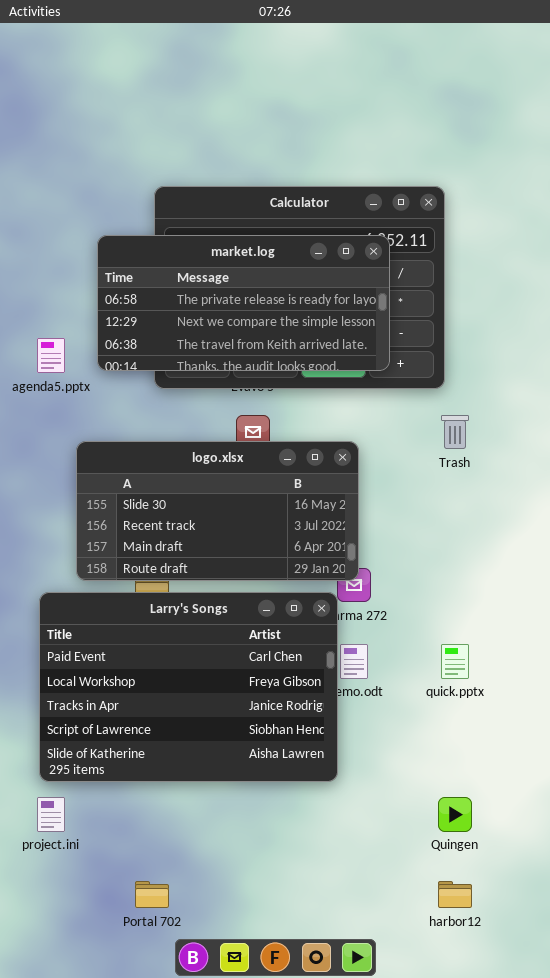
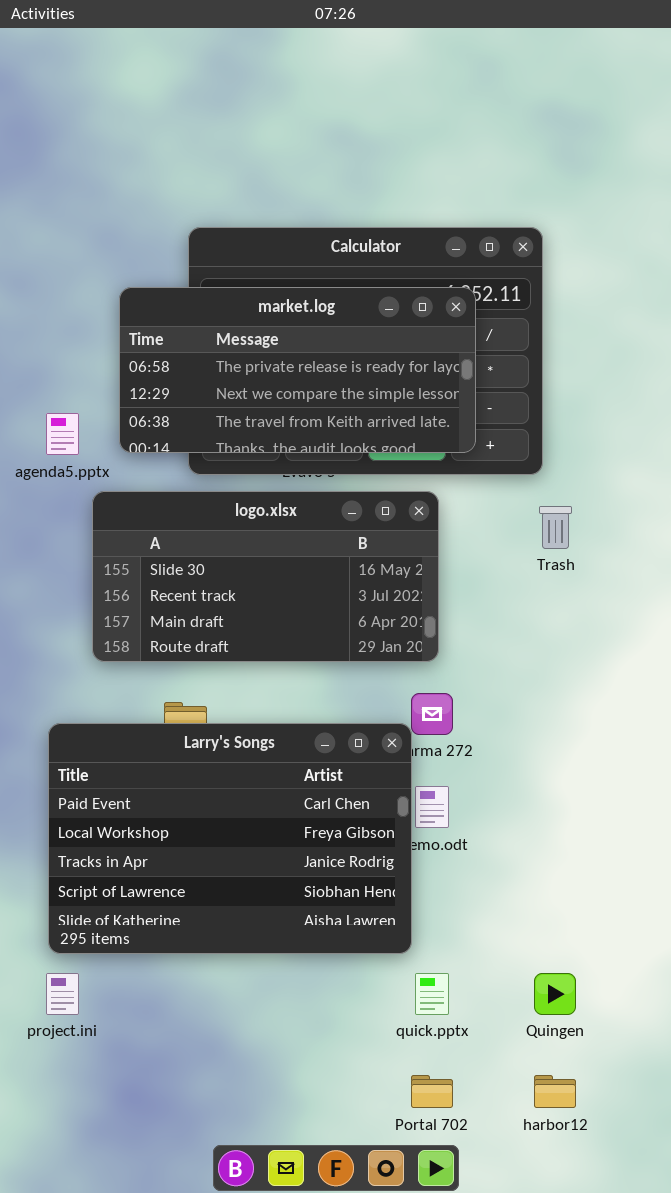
logo.xlsx: [76,441,359,581] -> [92,491,439,662], moved
quick.pptx: [441,644,469,679] -> [415,973,449,1015], moved
Portal 702: [135,881,169,908] -> [411,1075,453,1108], moved

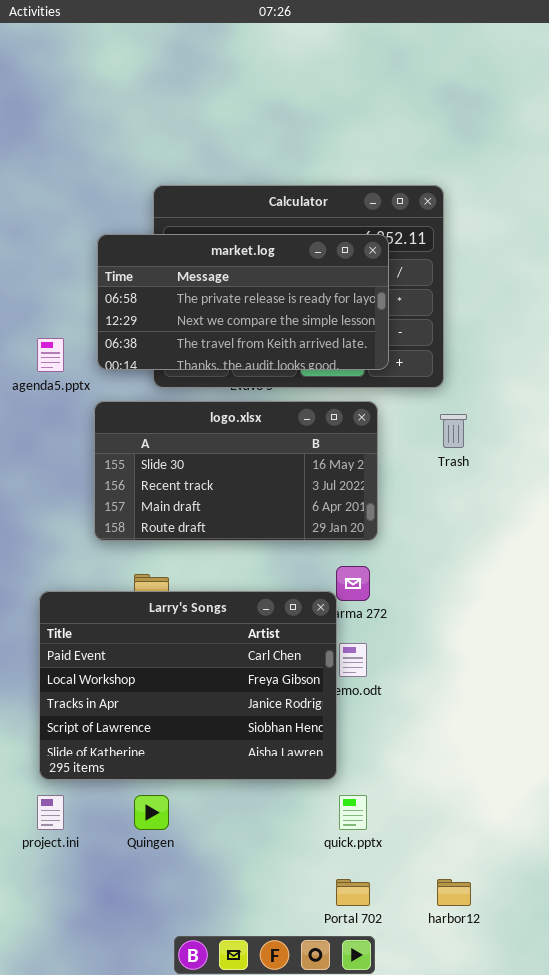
logo.xlsx: [92,491,439,662] -> [94,401,378,541], moved
Quingen: [534,973,576,1015] -> [134,795,169,830], moved

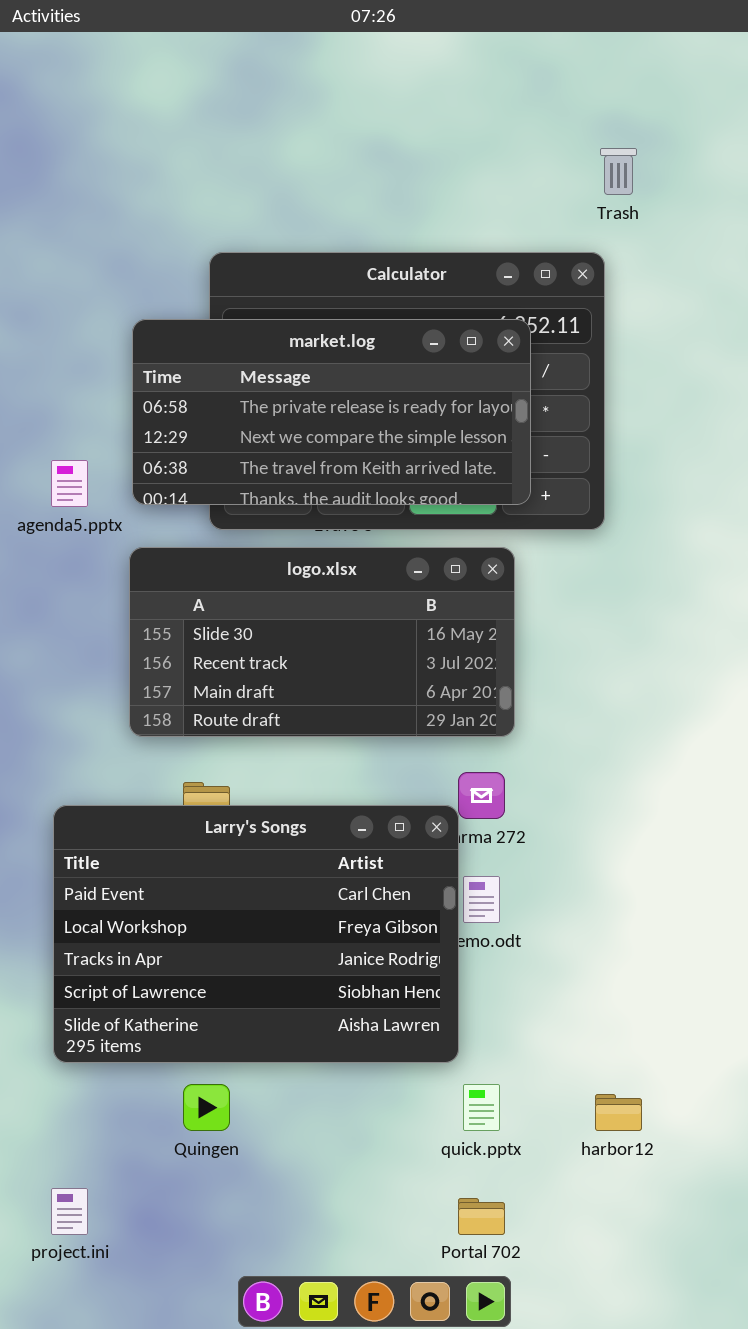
Trash: [440,414,467,448] -> [600,148,637,195], moved
project.ini: [37,795,64,830] -> [51,1188,88,1235], moved
harbor12: [437,879,471,906] -> [595,1094,642,1131], moved

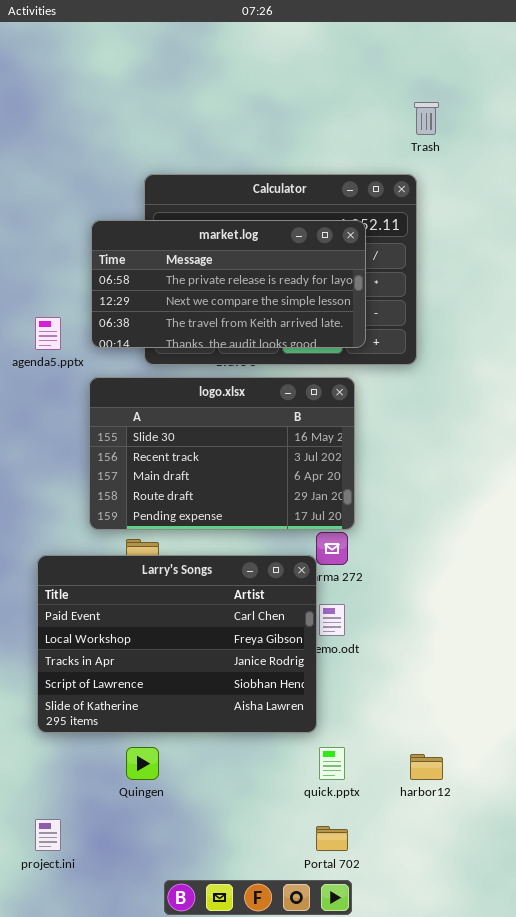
logo.xlsx: [129,547,515,737] -> [89,377,355,530], resized

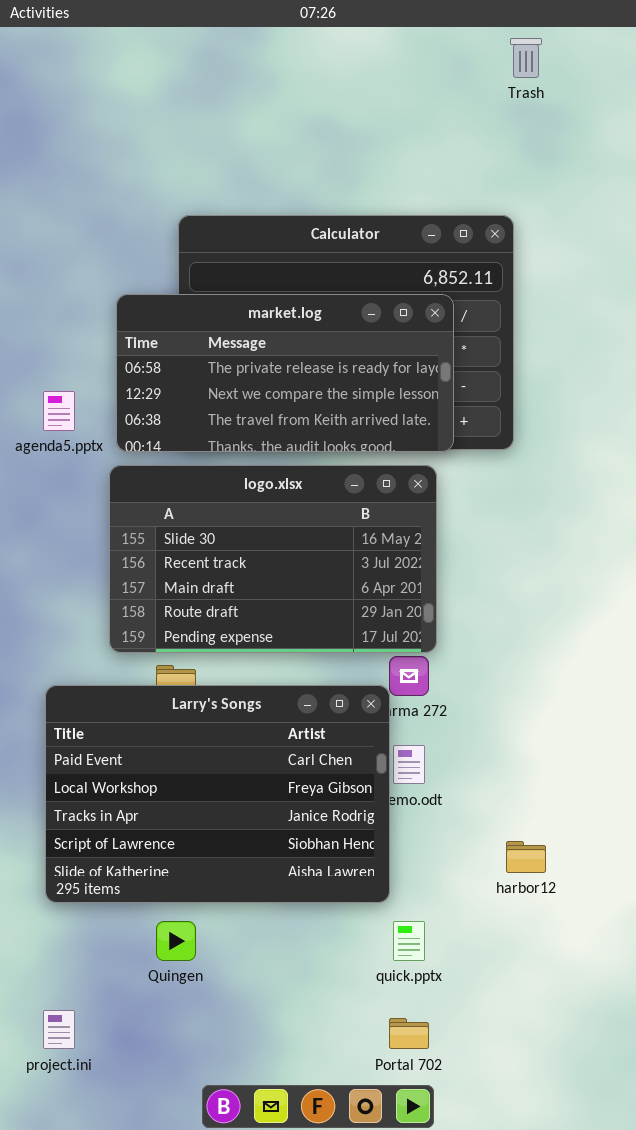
Trash: [414,102,439,135] -> [510,38,542,78], moved
market.log: [91,220,366,348] -> [116,294,454,452], moved
harbor12: [410,754,443,780] -> [506,841,546,873], moved

